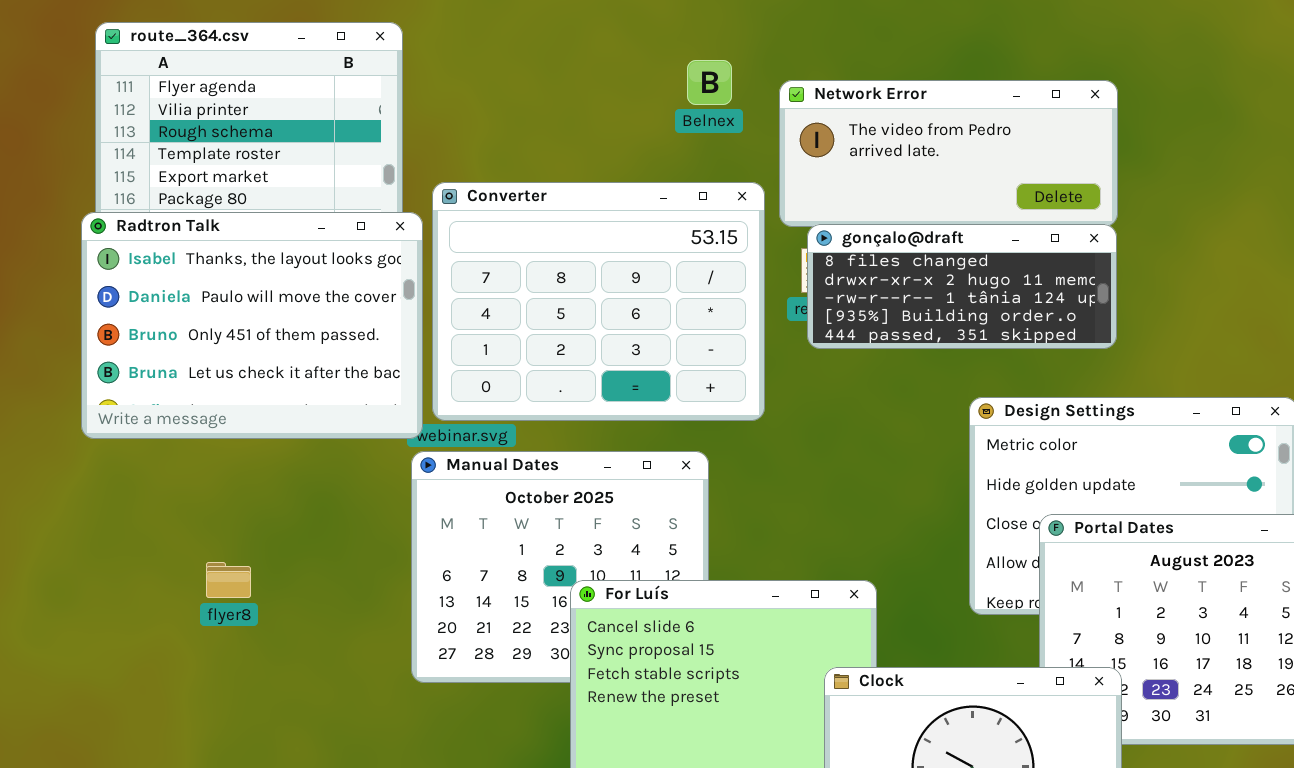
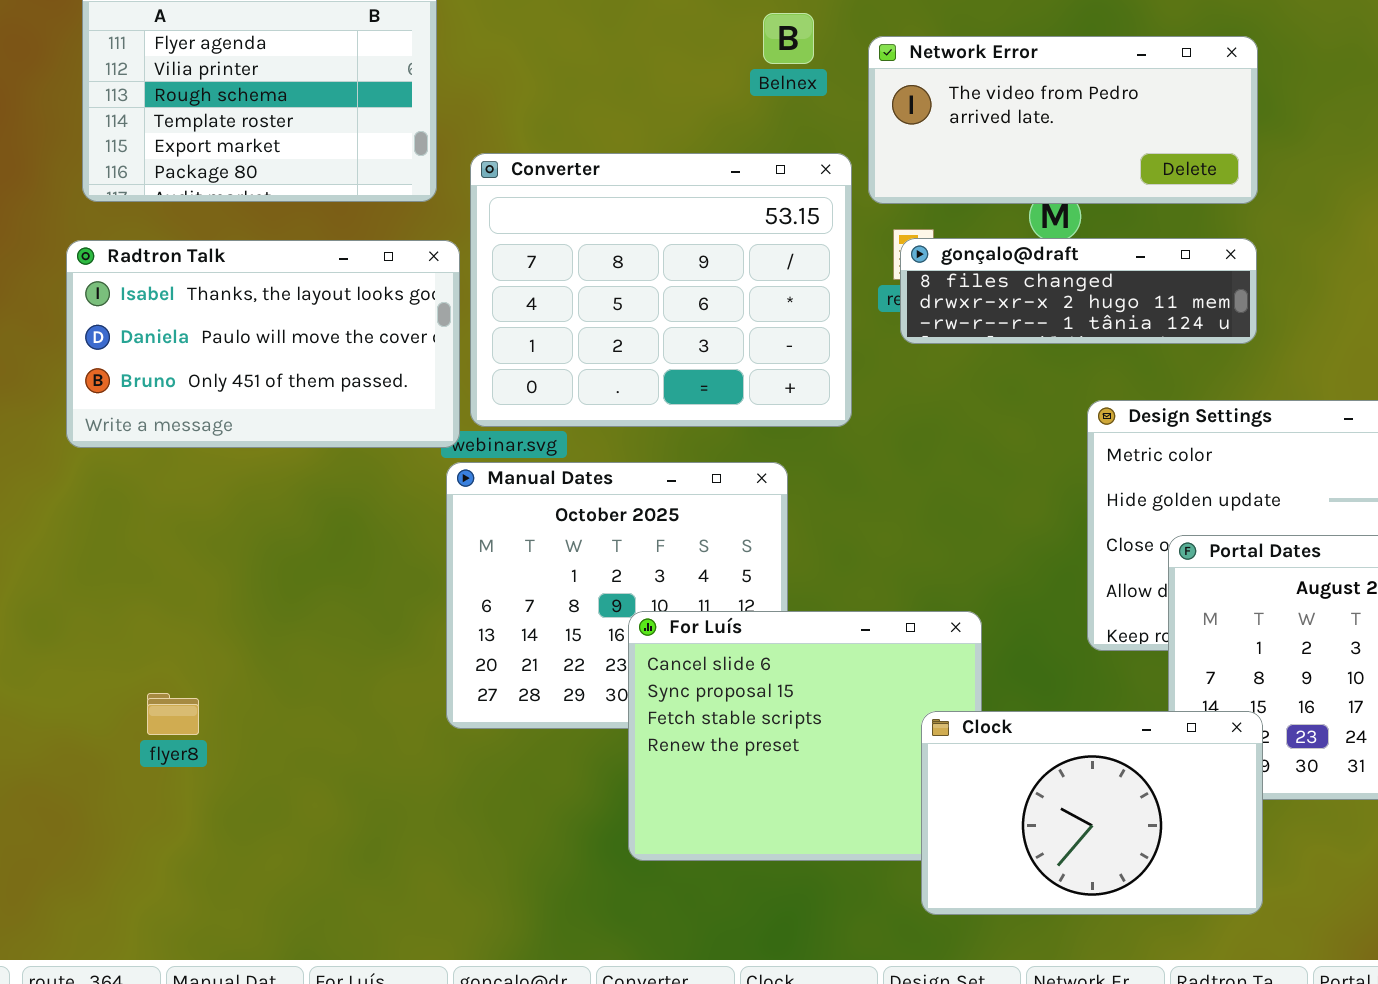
Radtron Talk: [81,212,423,439] -> [66,240,460,448], resized
gonçalo@draft: [807,224,1117,349] -> [900,238,1257,344], resized
flyer8: [206,562,251,598] -> [147,693,199,735], moved

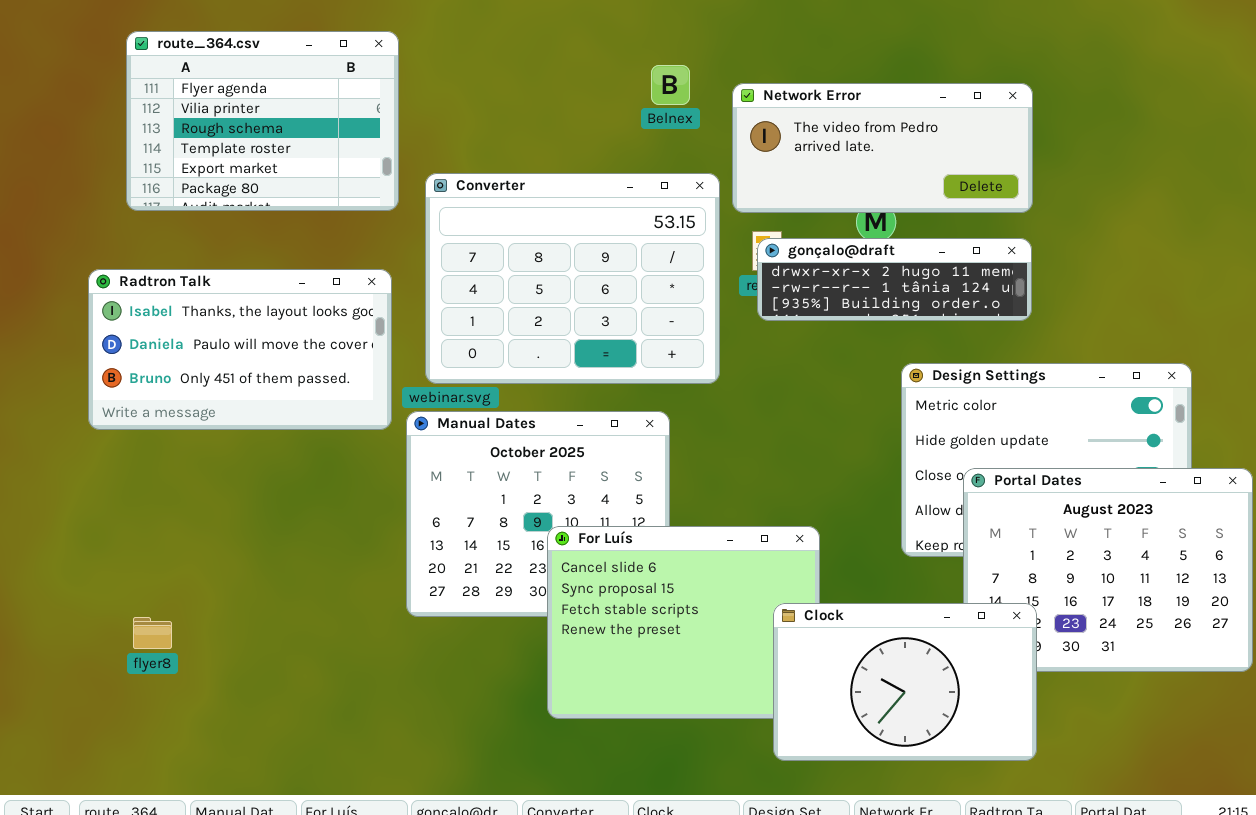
gonçalo@draft: [900,238,1257,344] -> [757,238,1032,321], scrolled down 1 row
Radtron Talk: [66,240,460,448] -> [88,269,392,430], moved
flyer8: [147,693,199,735] -> [133,617,172,649], moved

